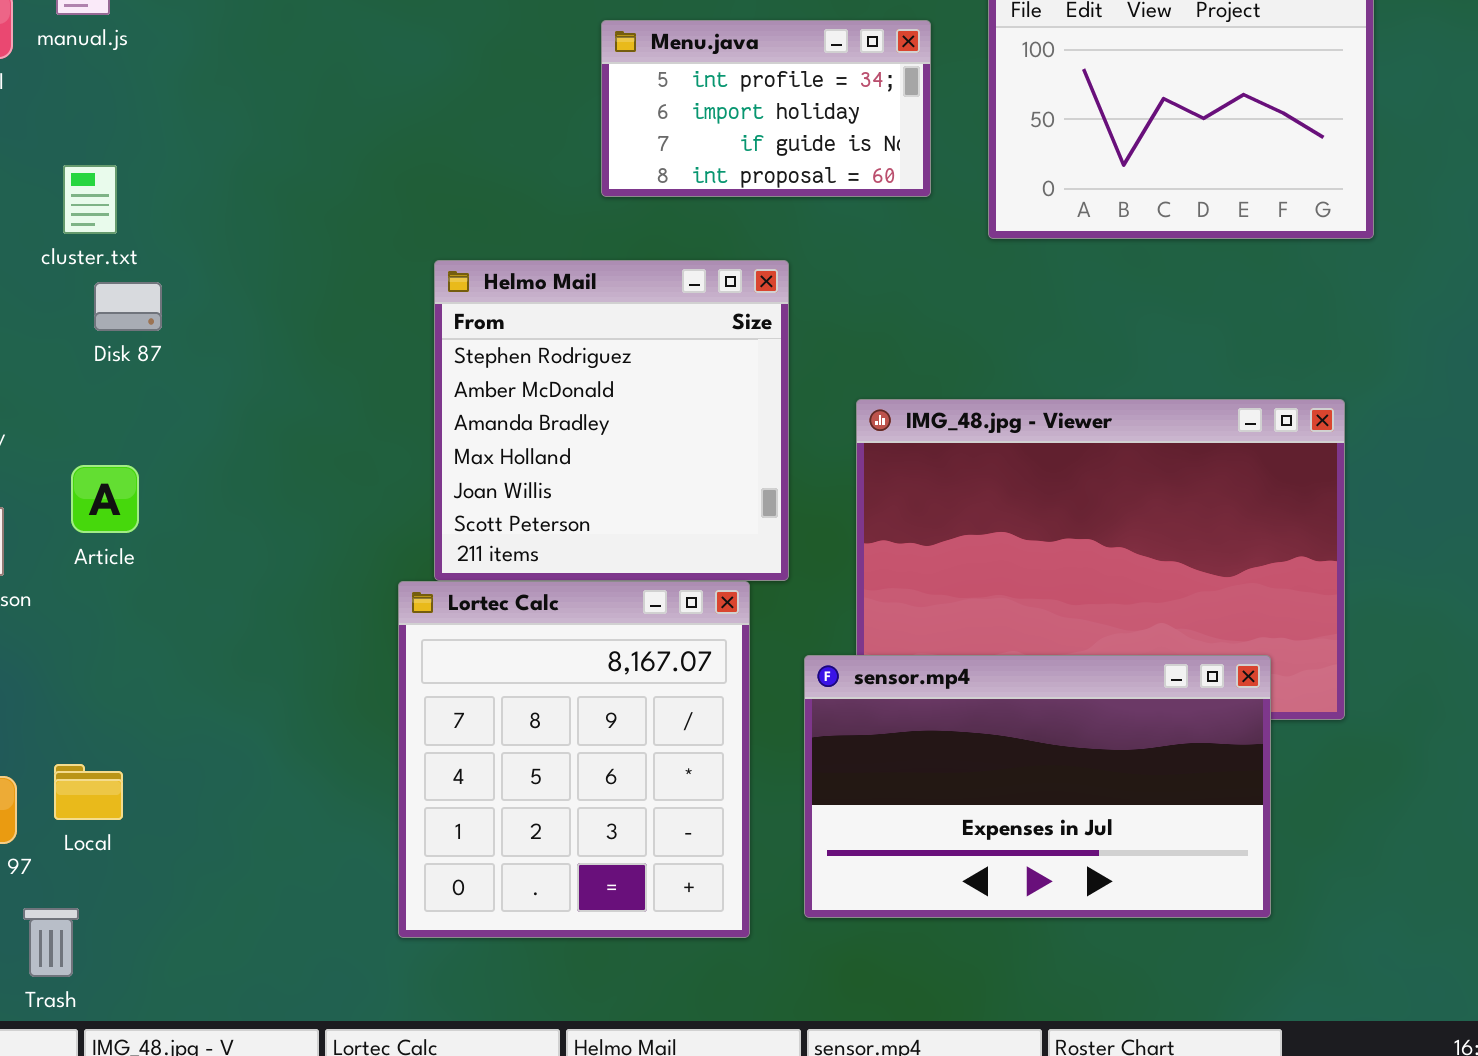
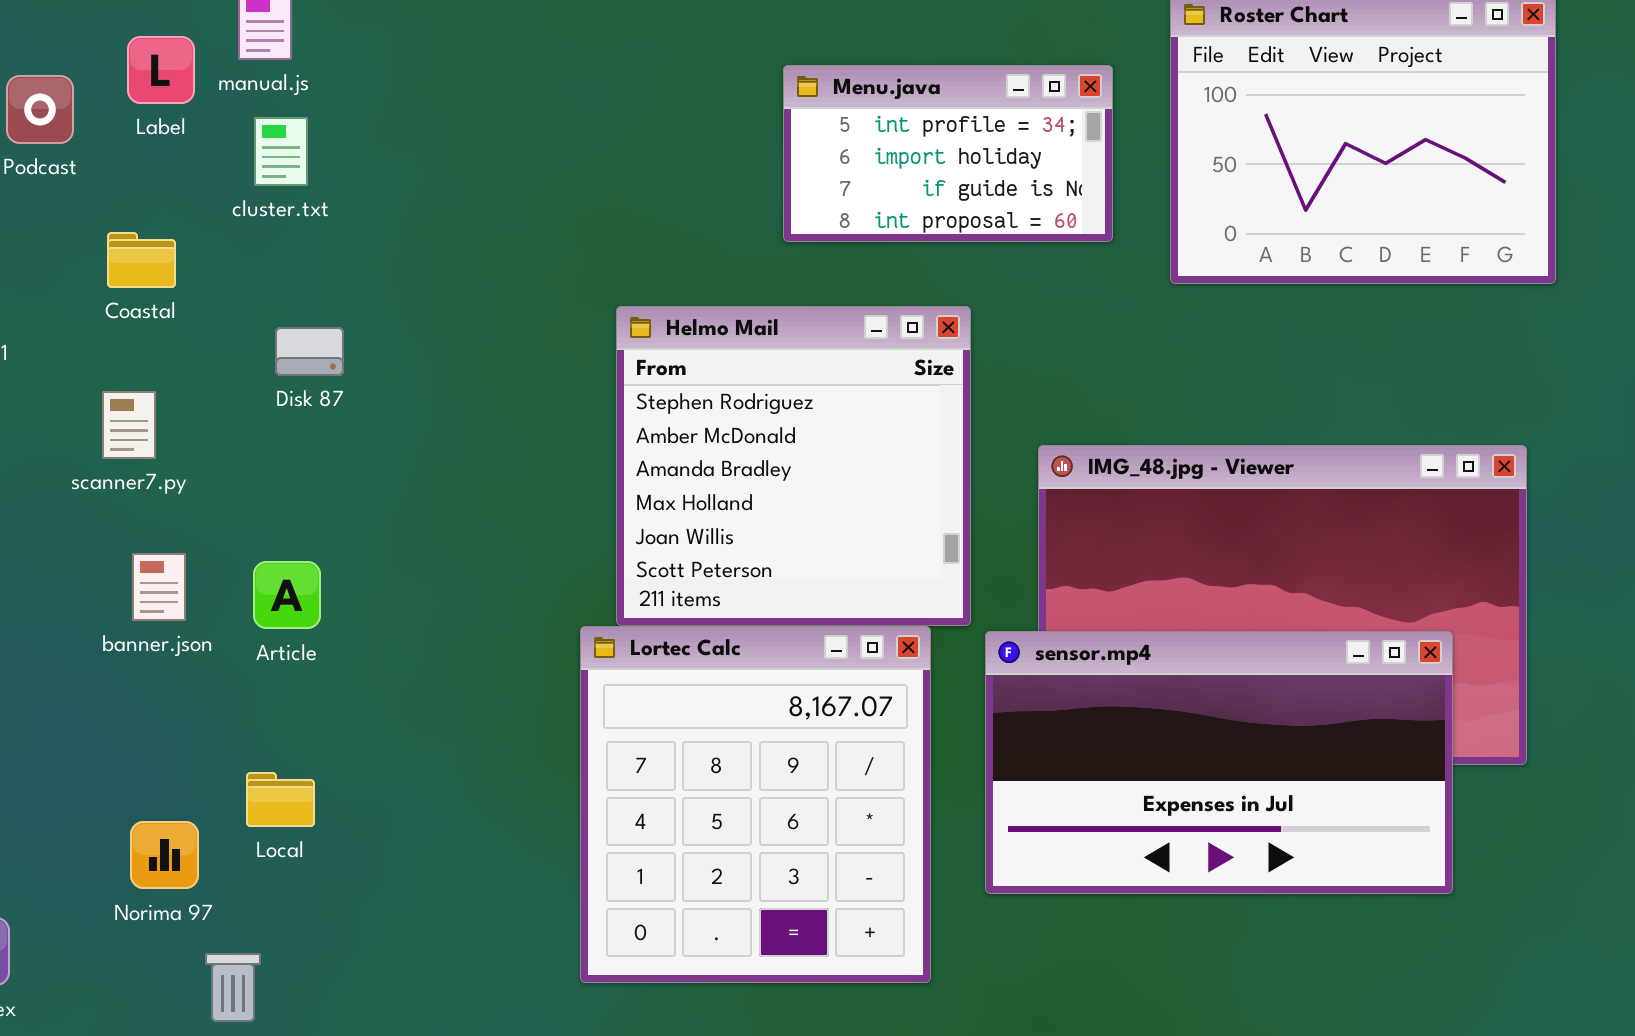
cluster.txt: [63,165,117,234] -> [254,117,308,186], moved
Article: [71,465,139,533] -> [253,561,321,629], moved
sensor.mp4: [804,655,1271,918] -> [985,631,1453,894], moved
Local: [54,764,123,820] -> [246,772,315,827], moved

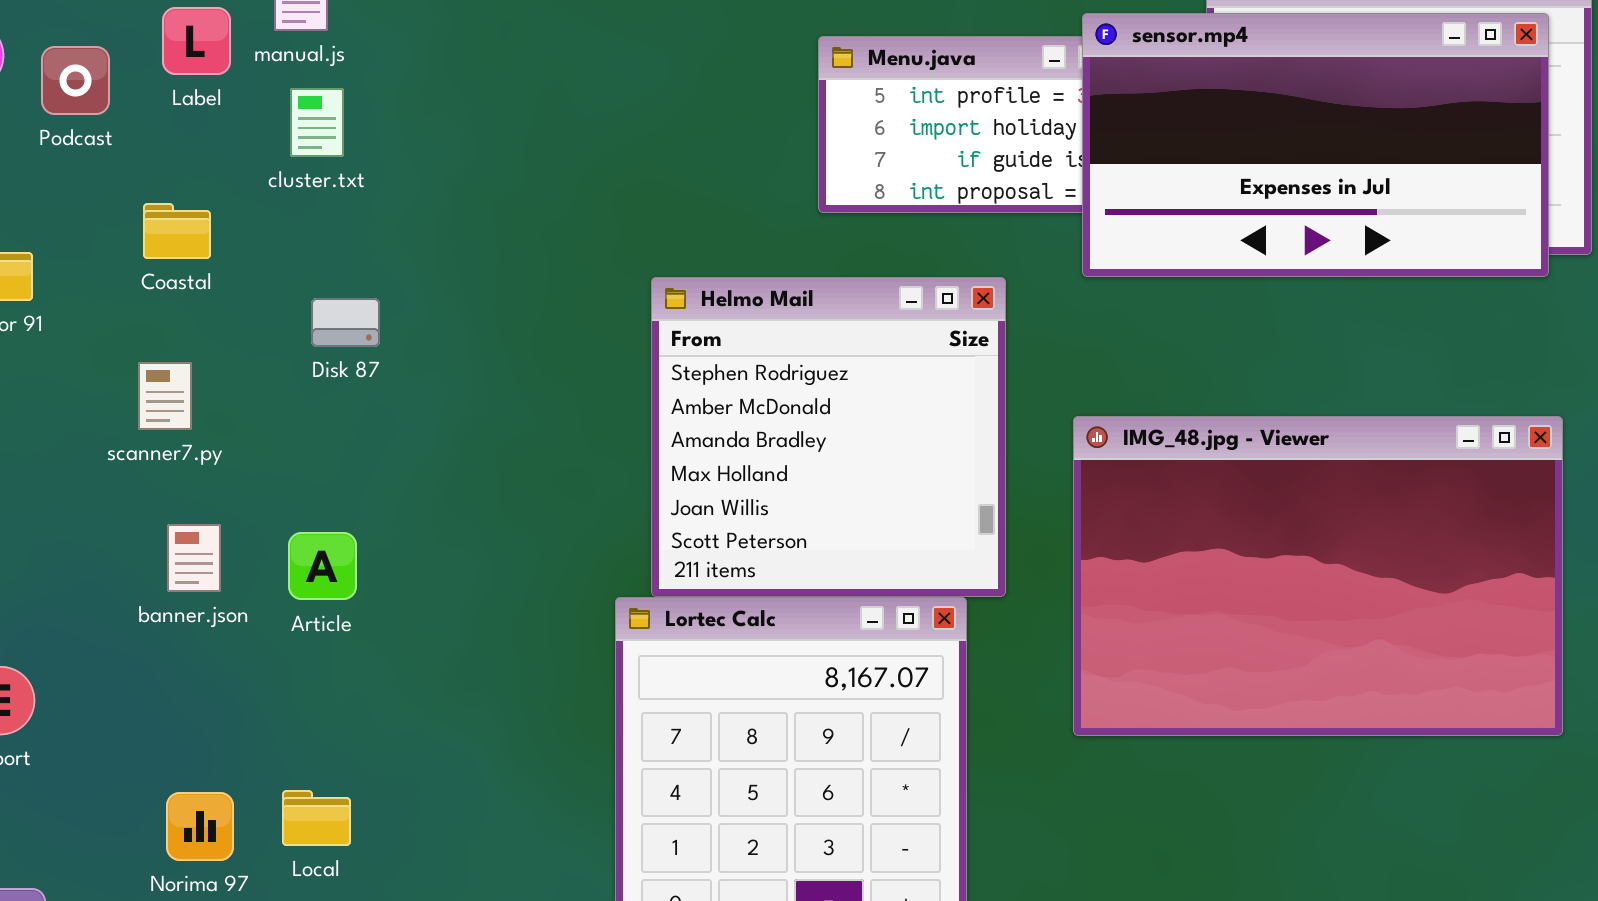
sensor.mp4: [985,631,1453,894] -> [1082,13,1549,277], moved
Local: [246,772,315,827] -> [282,790,351,846], moved

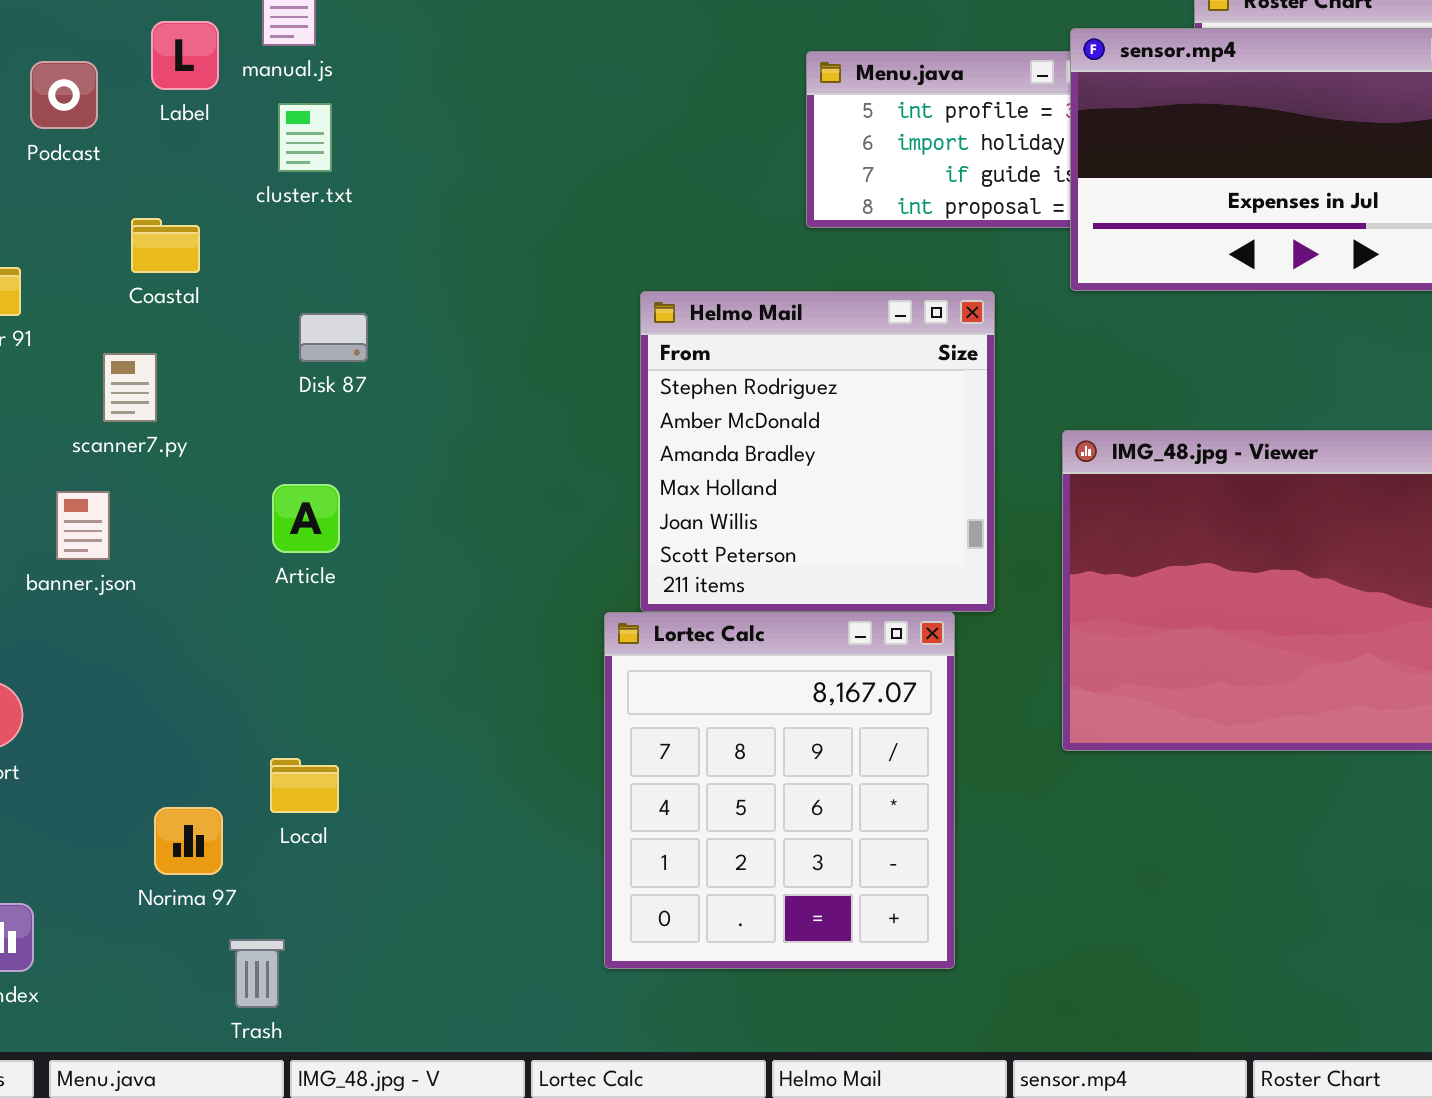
scanner7.py: [138,362,192,430] -> [103,353,157,422], moved
banner.json: [167,524,221,592] -> [56,491,110,560], moved
Article: [288,532,357,600] -> [272,484,340,553], moved
Local: [282,790,351,846] -> [270,758,339,813], moved

